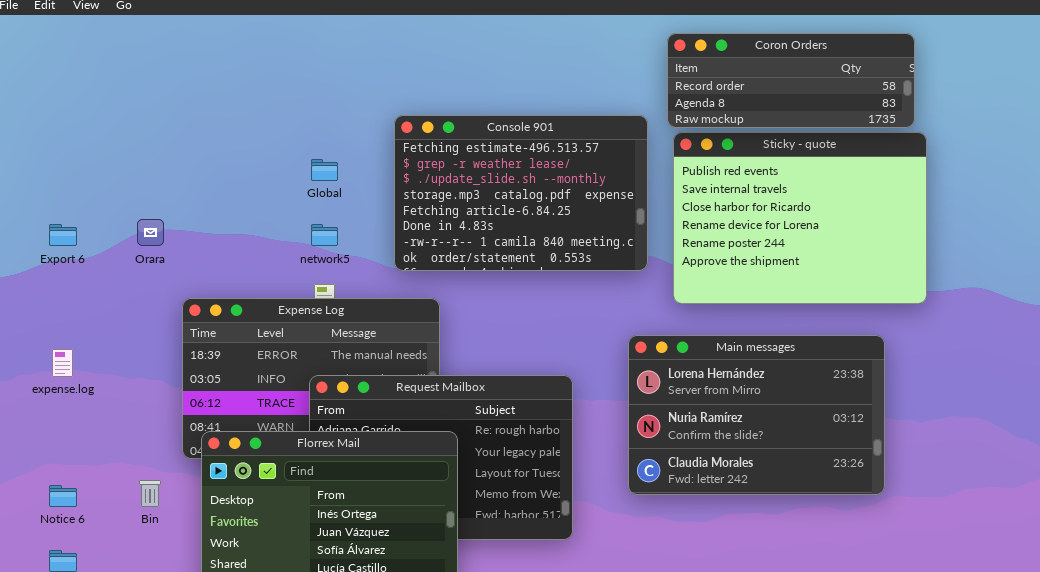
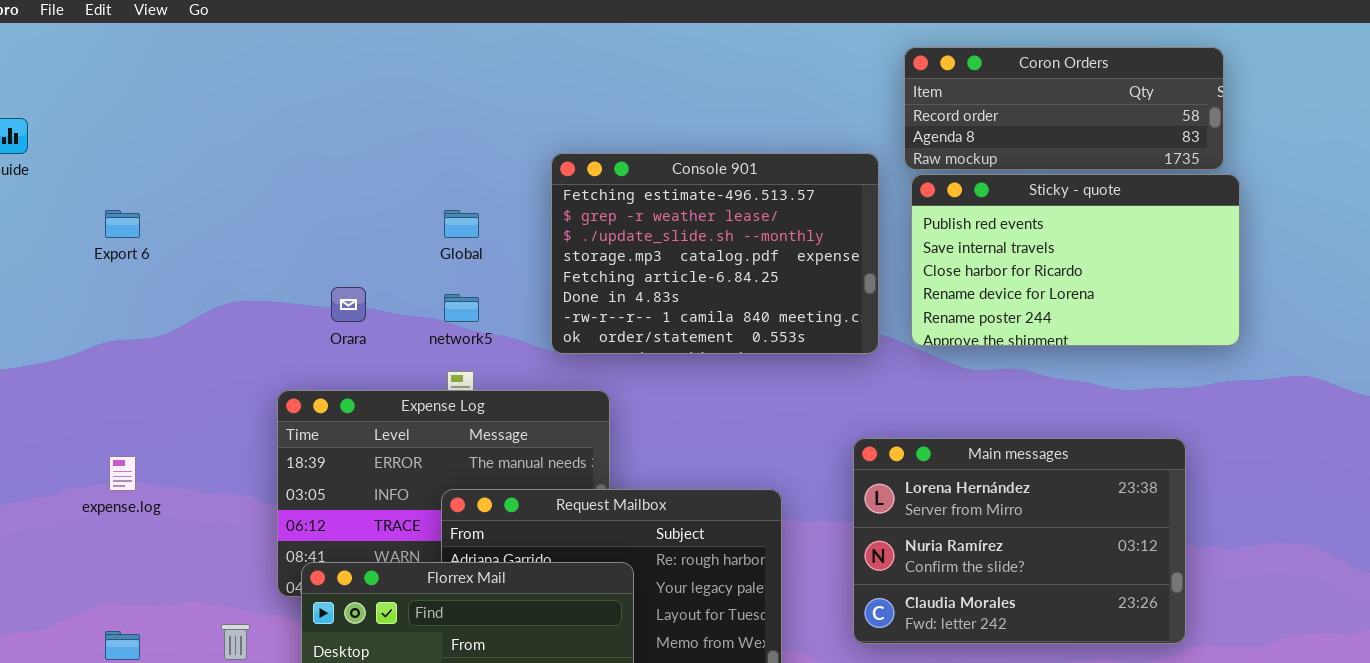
Sticky - quote: [673,132,927,304] -> [911,174,1240,346], resized
Orara: [137,219,164,246] -> [331,287,366,322], moved
Export 6: [49,224,77,246] -> [105,210,140,238], moved

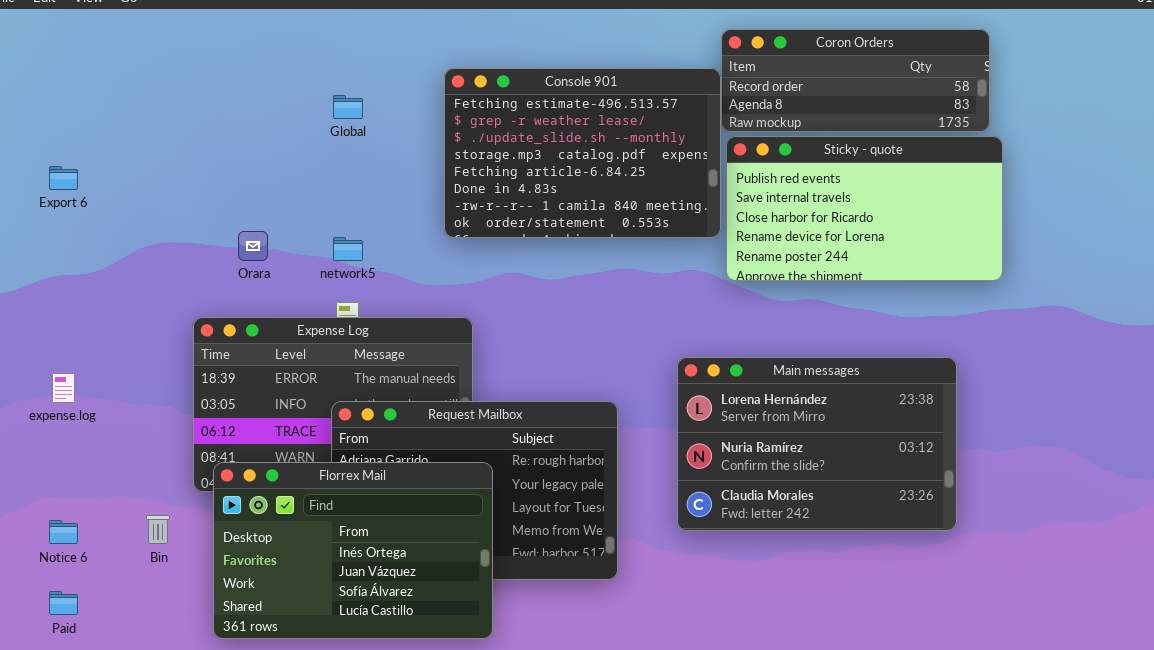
Console 901: [551,153,879,354] -> [444,68,721,238], moved
Global: [444,210,479,238] -> [333,95,363,119], moved

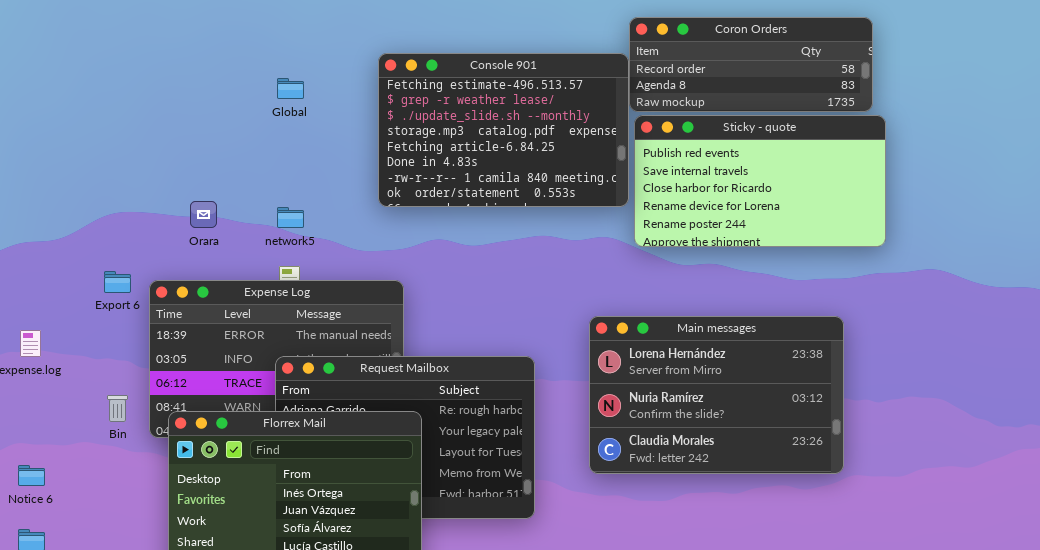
Export 6: [49,166,78,190] -> [104,271,131,293], moved
Bin: [146,515,170,544] -> [107,395,128,422], moved

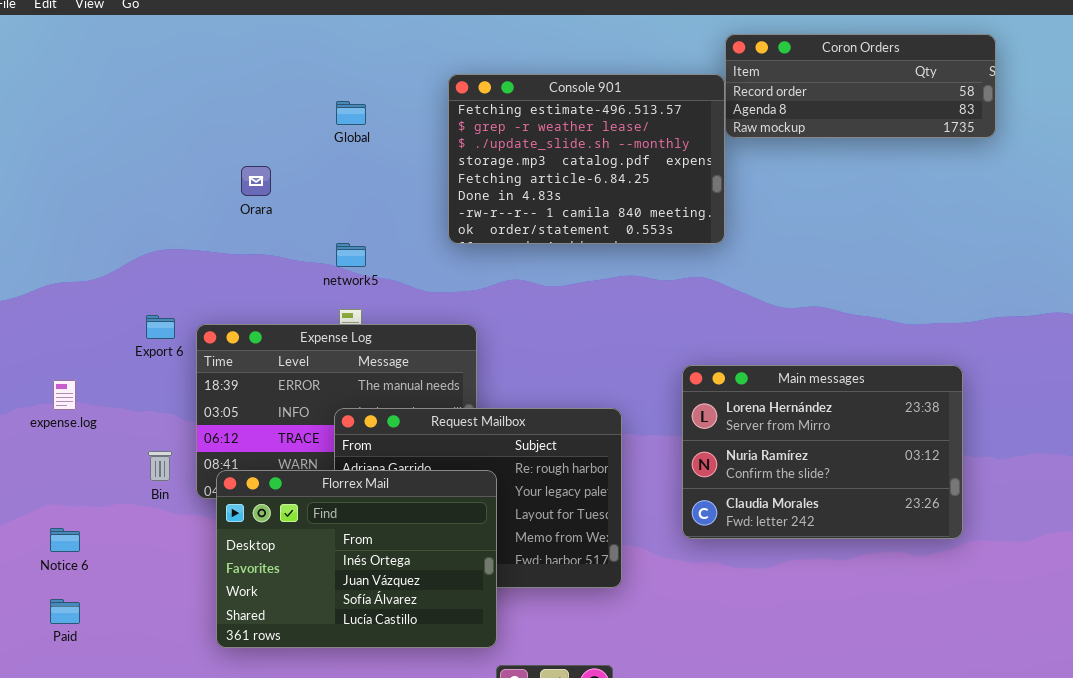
Sticky - quote: [634,115,886,247] -> none, closed
Orara: [190,201,217,228] -> [241,166,271,196], moved

